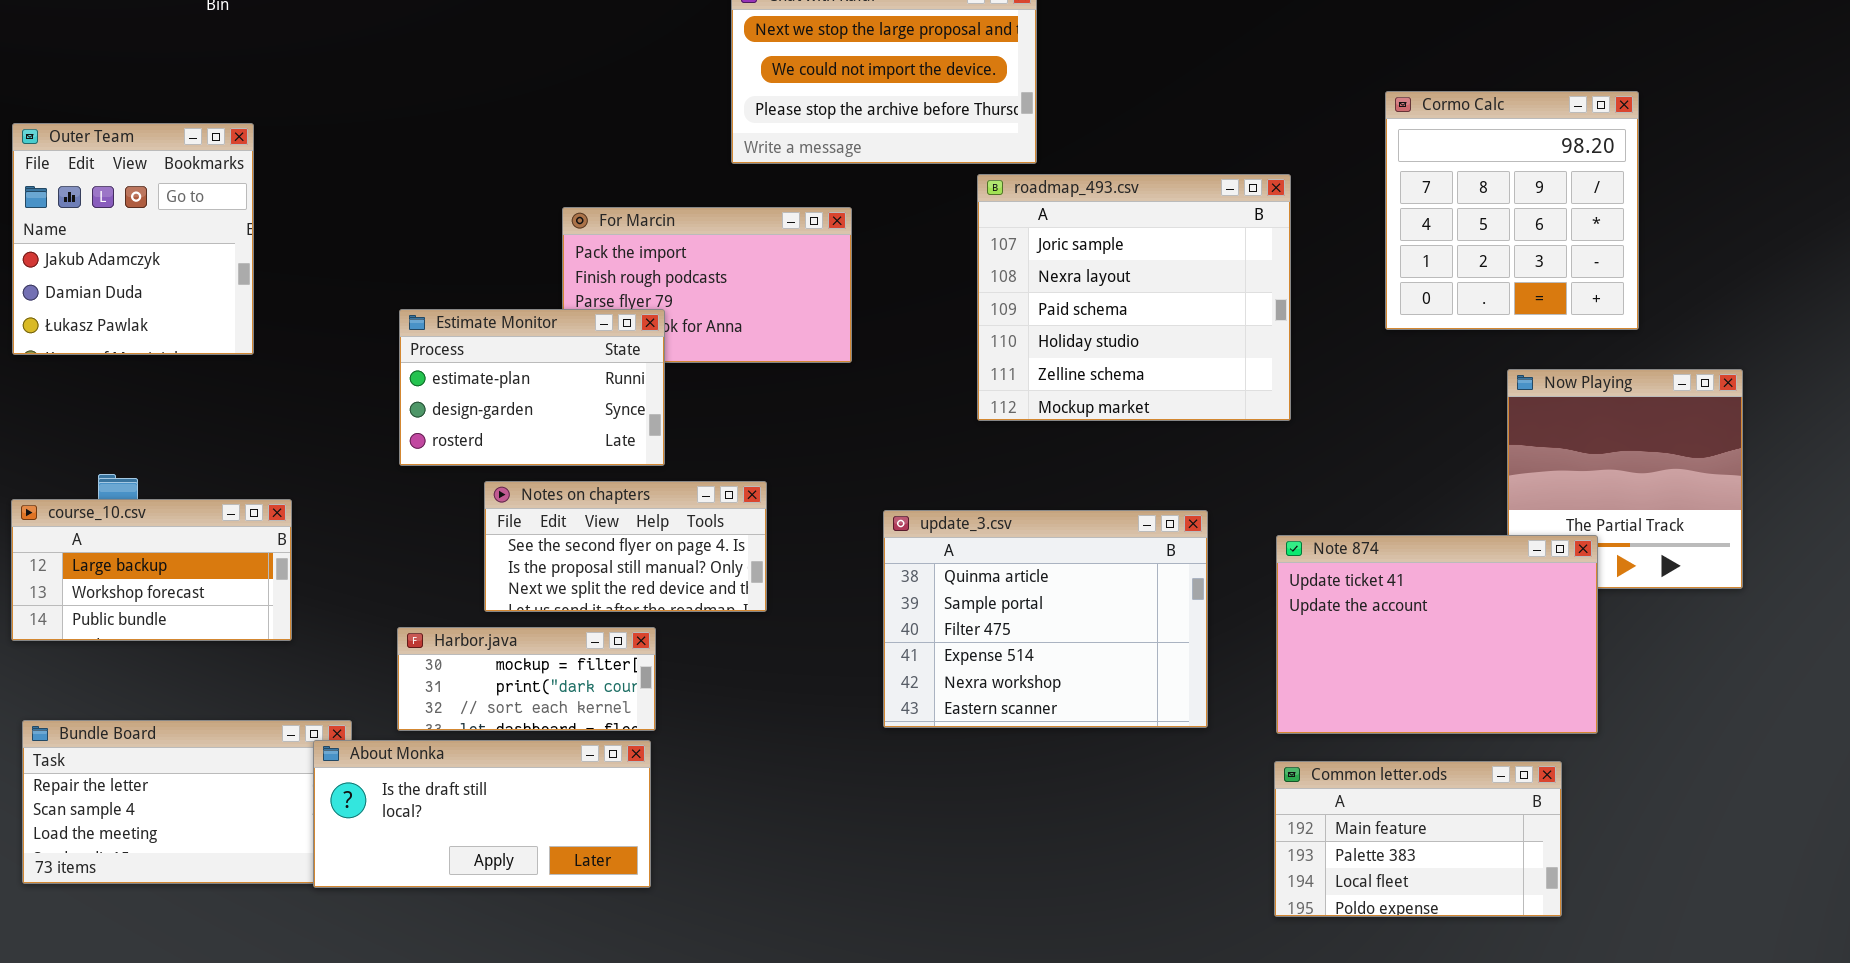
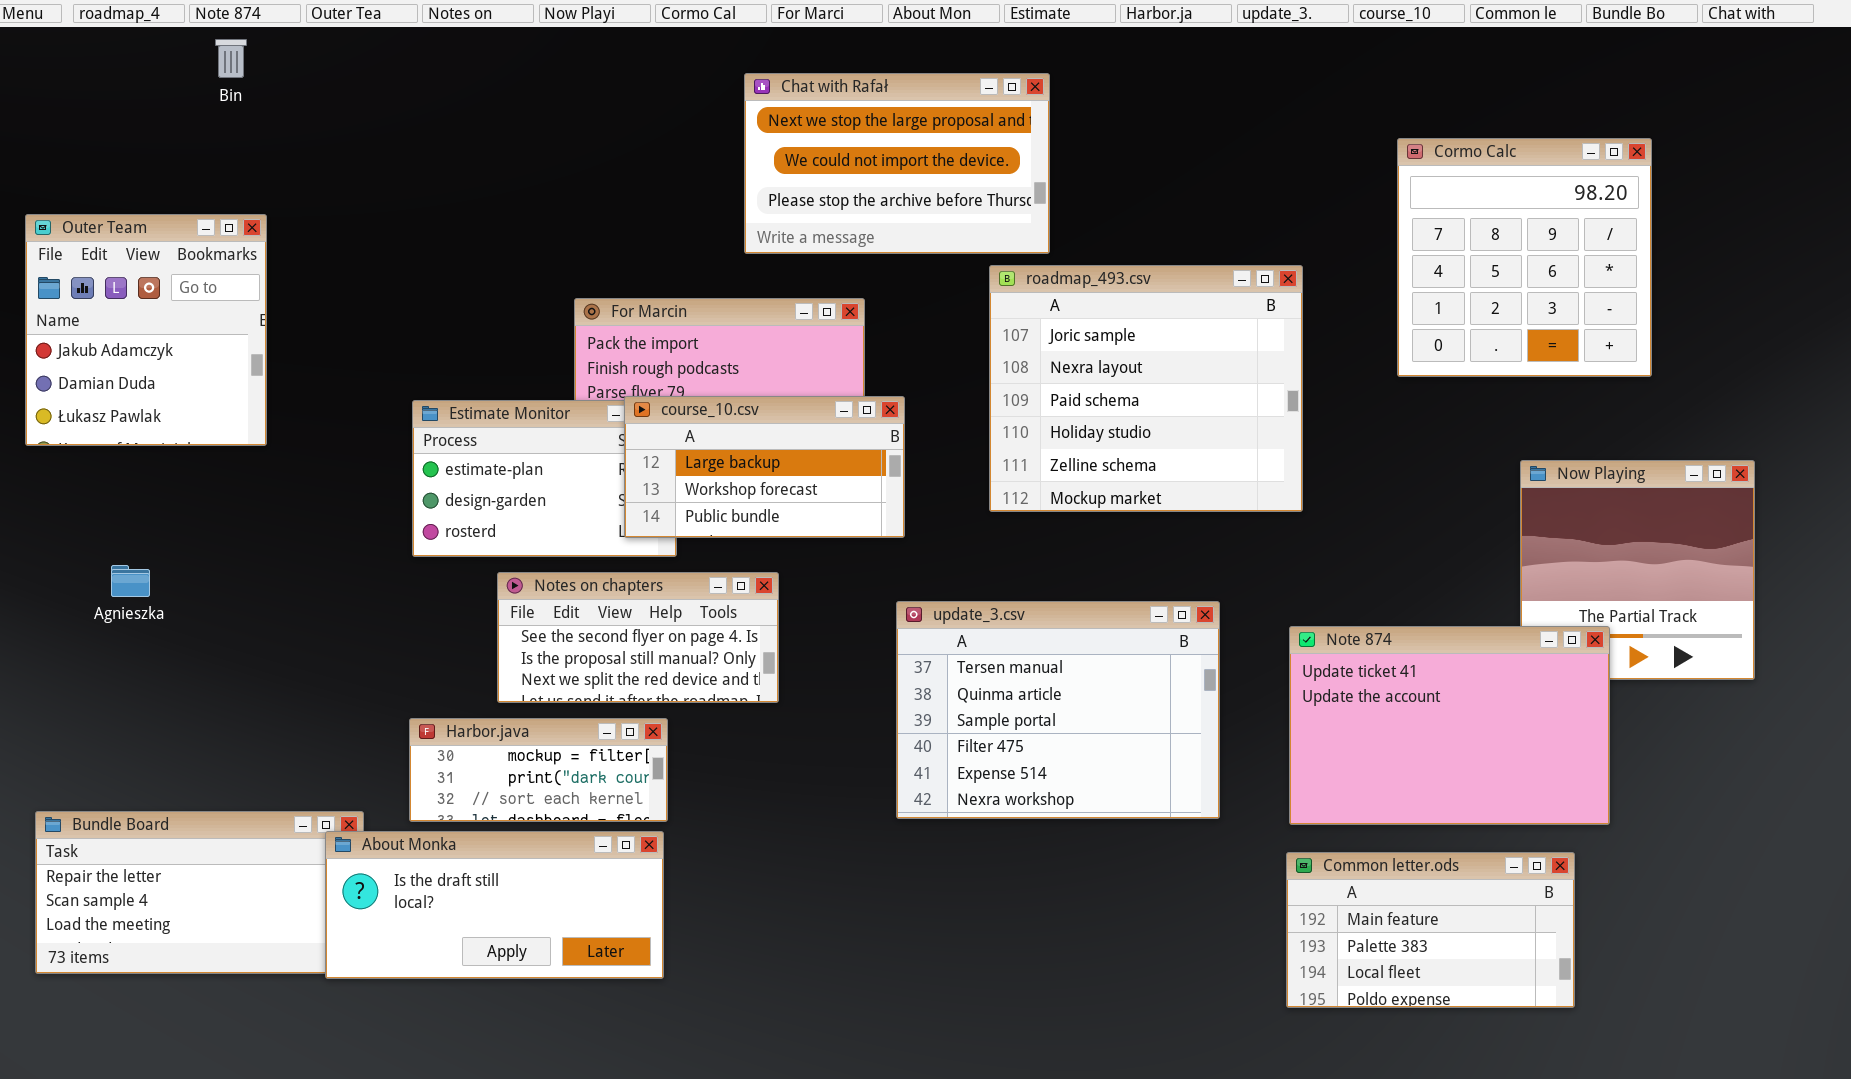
Cormo Calc: [1385,91,1639,330] -> [1397,138,1652,377], moved
course_10.csv: [11,499,292,641] -> [624,396,905,538], moved
update_3.csv: [883,510,1208,728] -> [896,601,1220,819], scrolled up 1 row

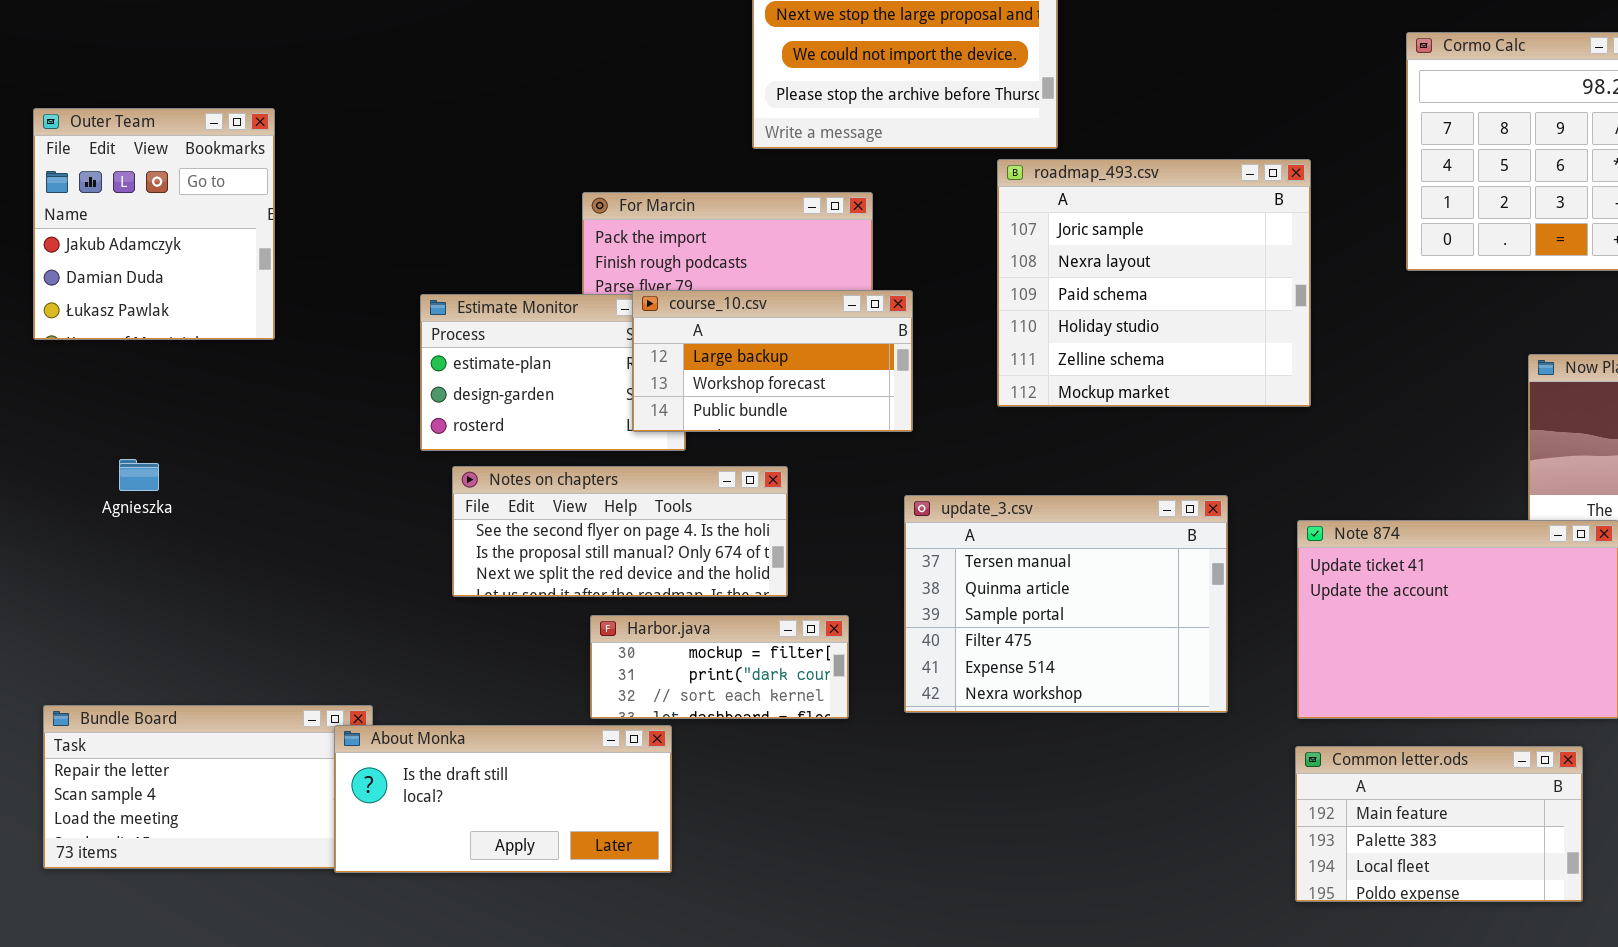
Notes on chapters: [497,572,779,703] -> [452,466,788,597], resized
Harbor.java: [409,718,668,822] -> [590,615,849,719], moved

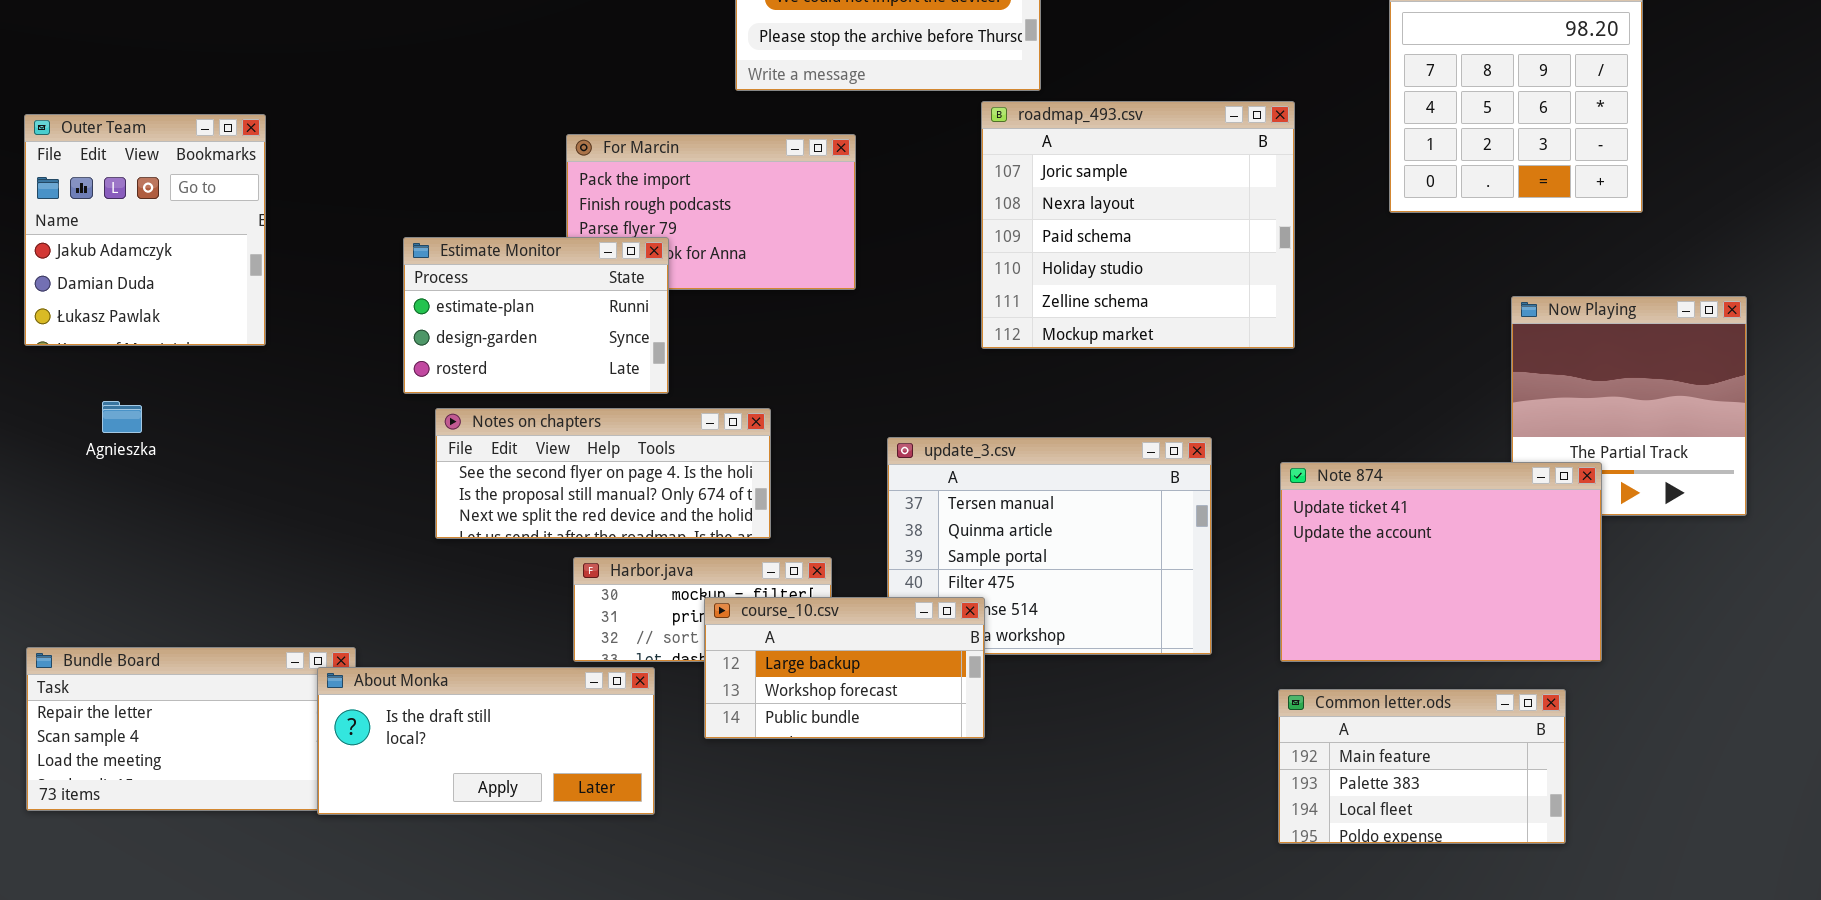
Outer Team: [33,108,275,340] -> [24,114,266,346], moved
course_10.csv: [632,290,913,432] -> [704,597,985,739], moved

